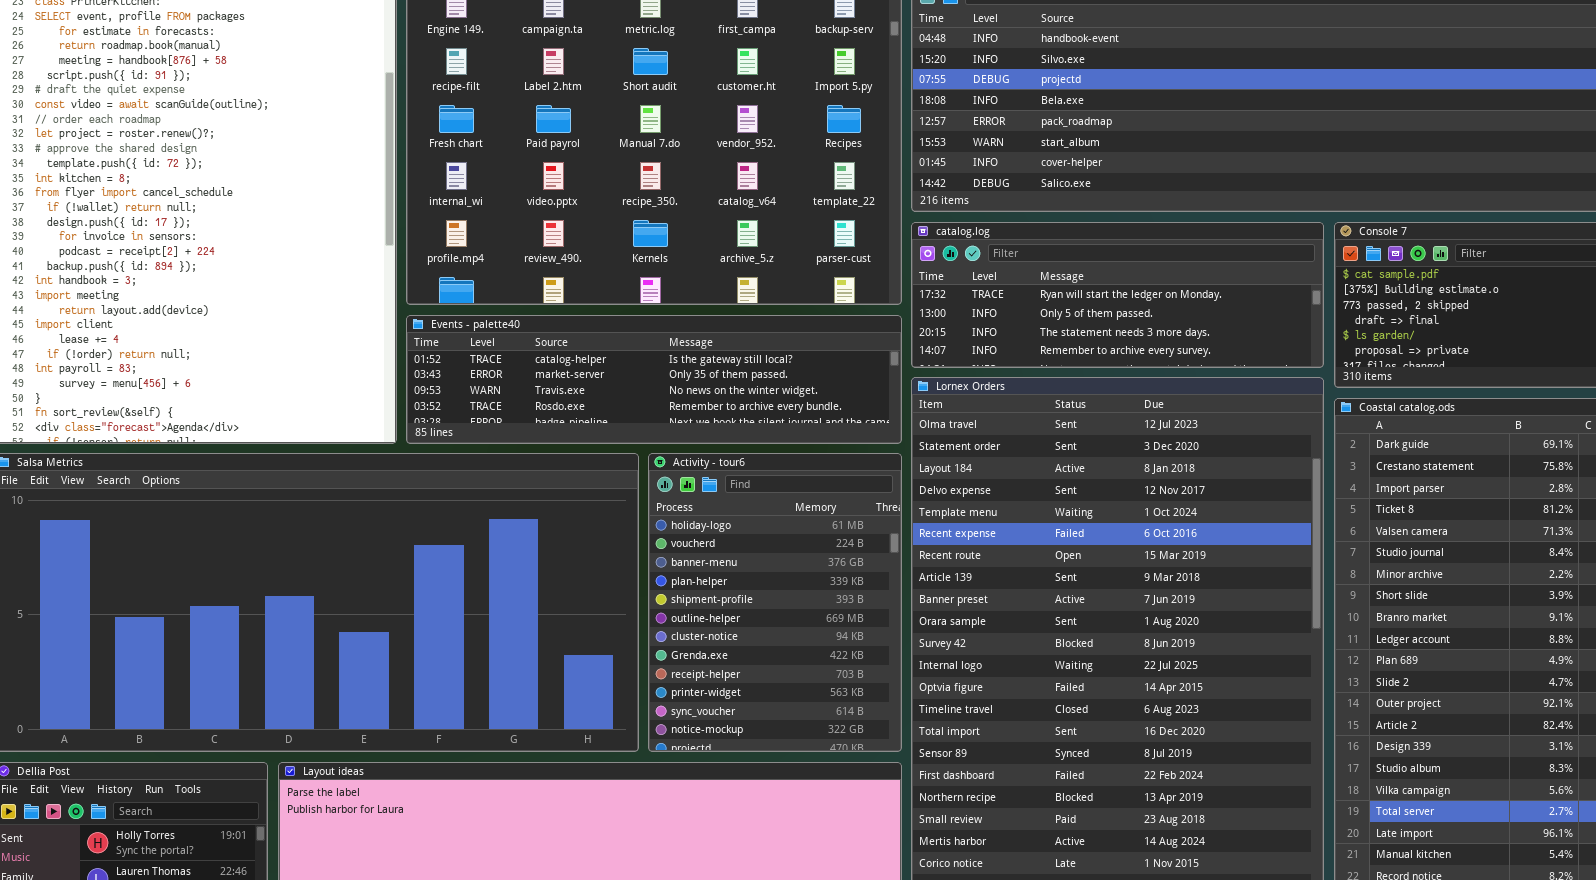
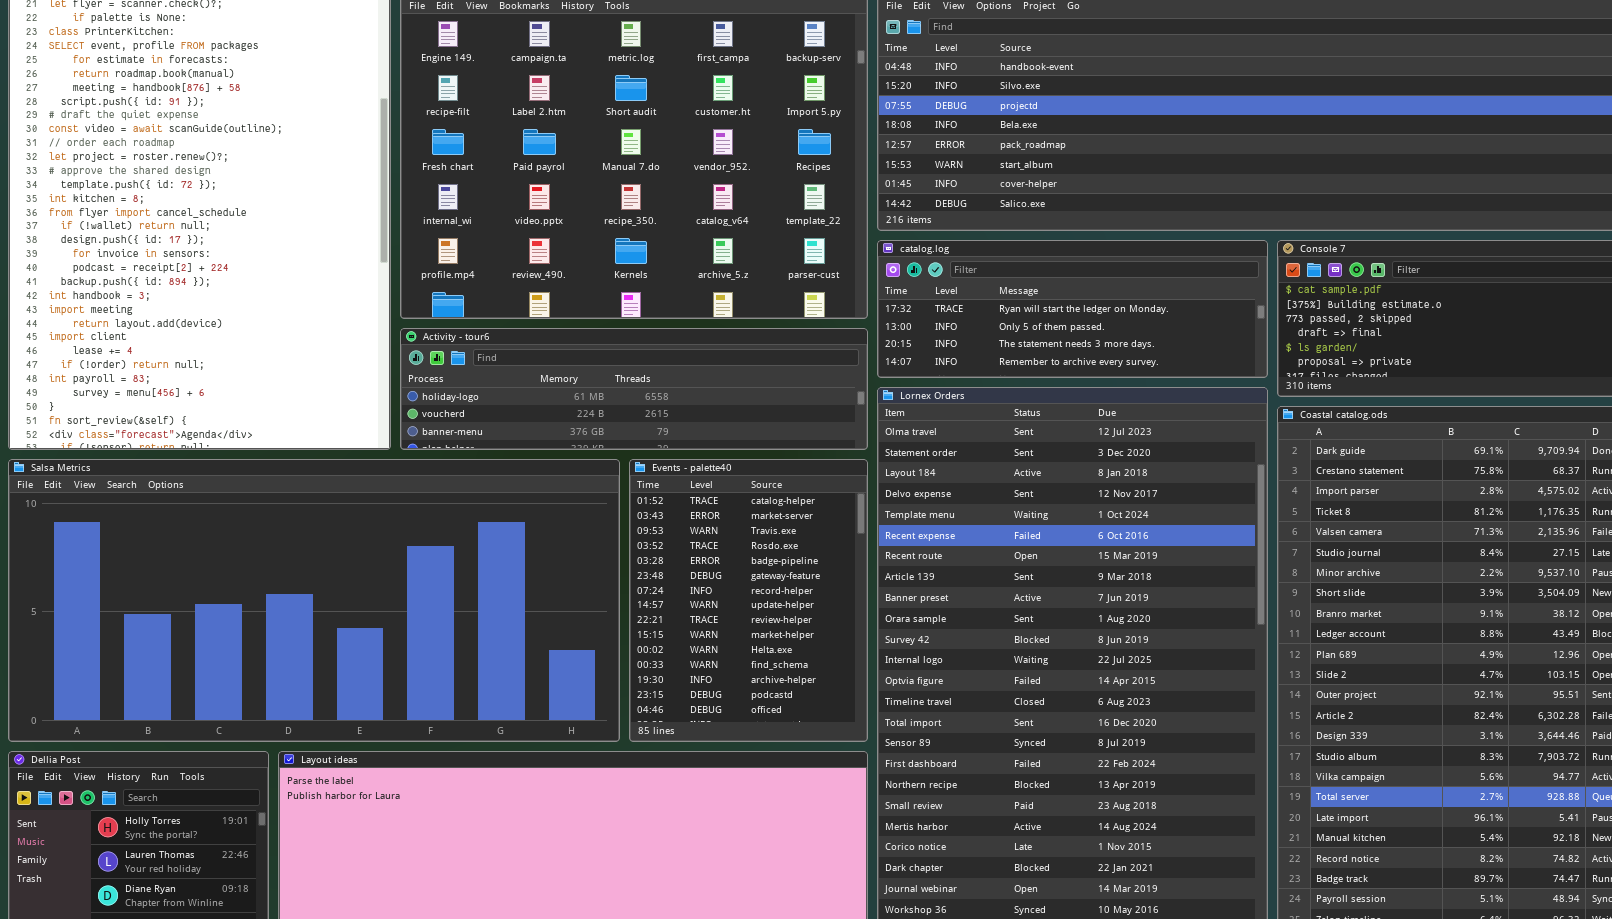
Events - palette40: [406,315,902,444] -> [629,459,868,742], moved, resized
Activity - tour6: [648,453,902,752] -> [400,328,868,450], moved, resized

